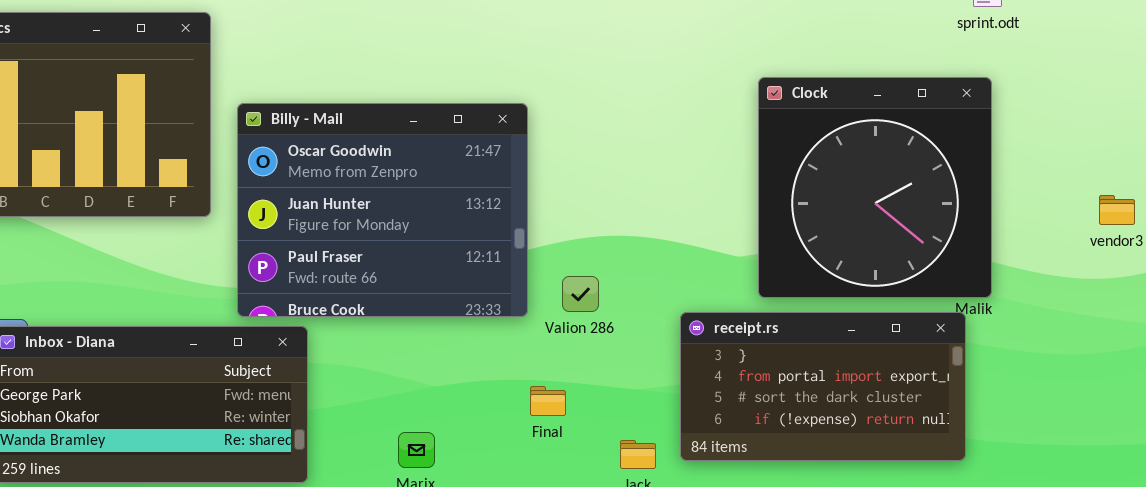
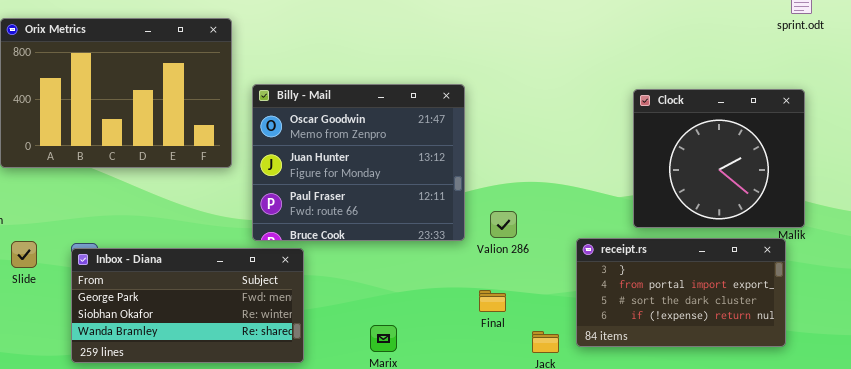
Clock: [758,77,992,298] -> [633,89,805,228], resized
Final: [530,386,566,416] -> [479,290,506,312], moved

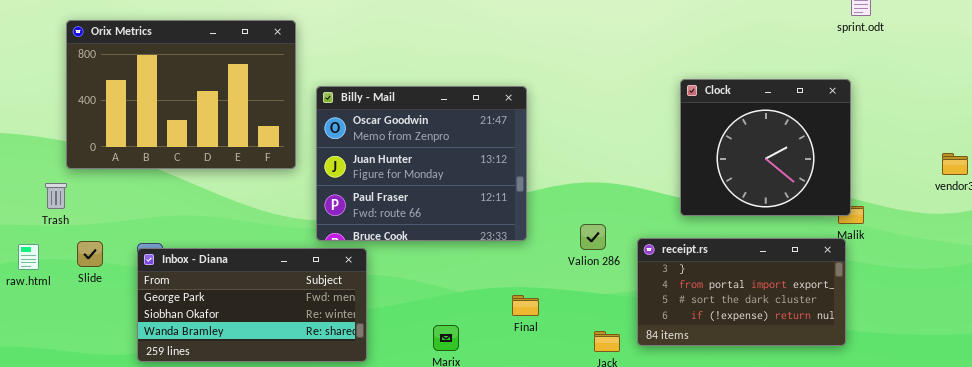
Clock: [633,89,805,228] -> [680,79,851,216], moved
Valion 286: [490,211,517,238] -> [580,224,606,250], moved
Final: [479,290,506,312] -> [512,295,539,316], moved

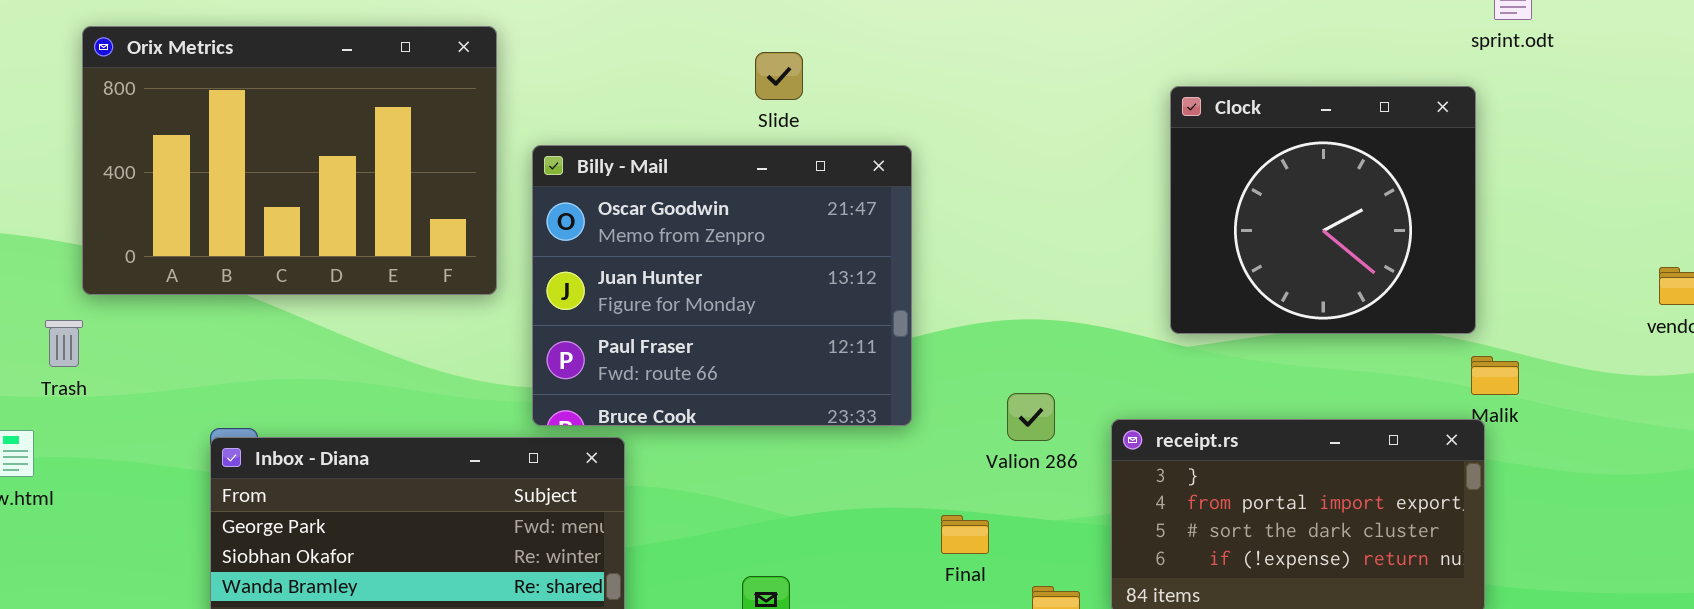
Clock: [680,79,851,216] -> [1170,86,1476,334], moved
Slide: [77,241,103,267] -> [755,52,803,100], moved
Final: [512,295,539,316] -> [941,515,989,554], moved

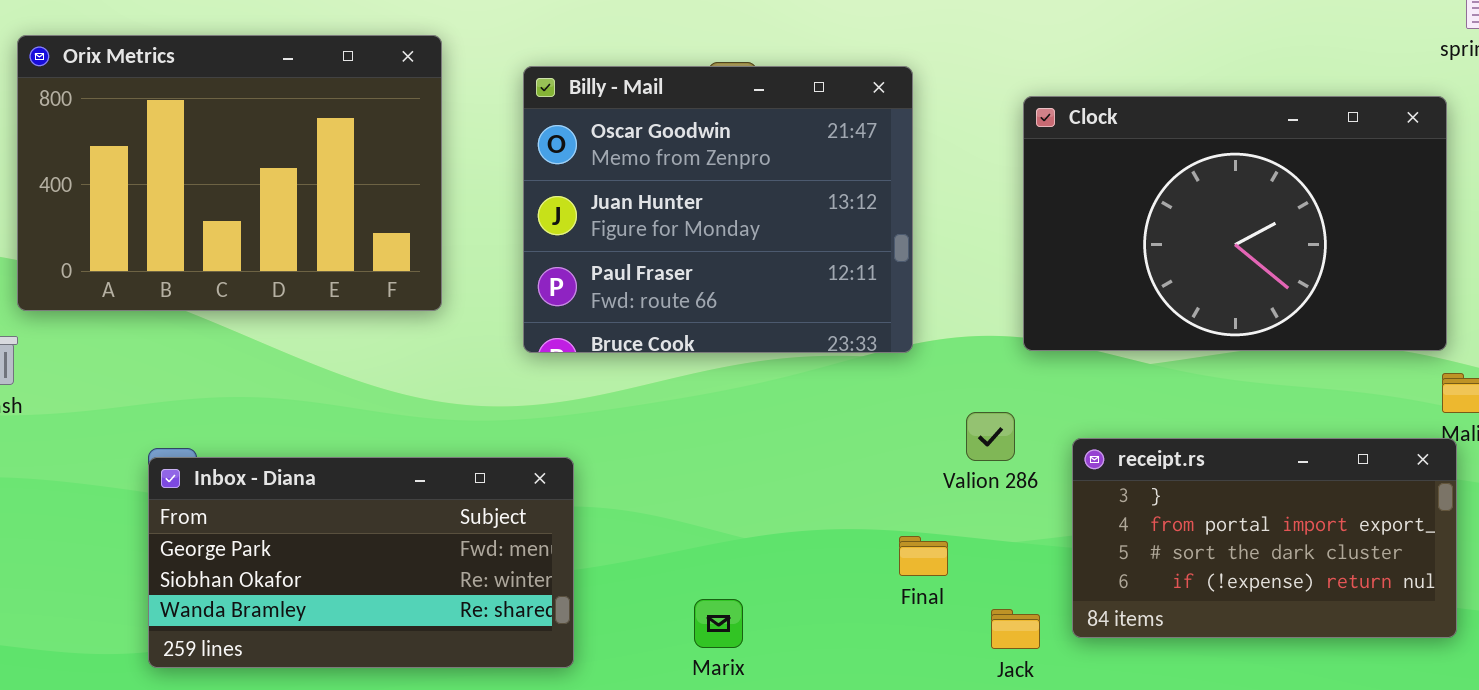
Clock: [1170,86,1476,334] -> [1023,96,1447,351], resized
Billy - Mail: [532,145,912,426] -> [523,66,913,353], moved

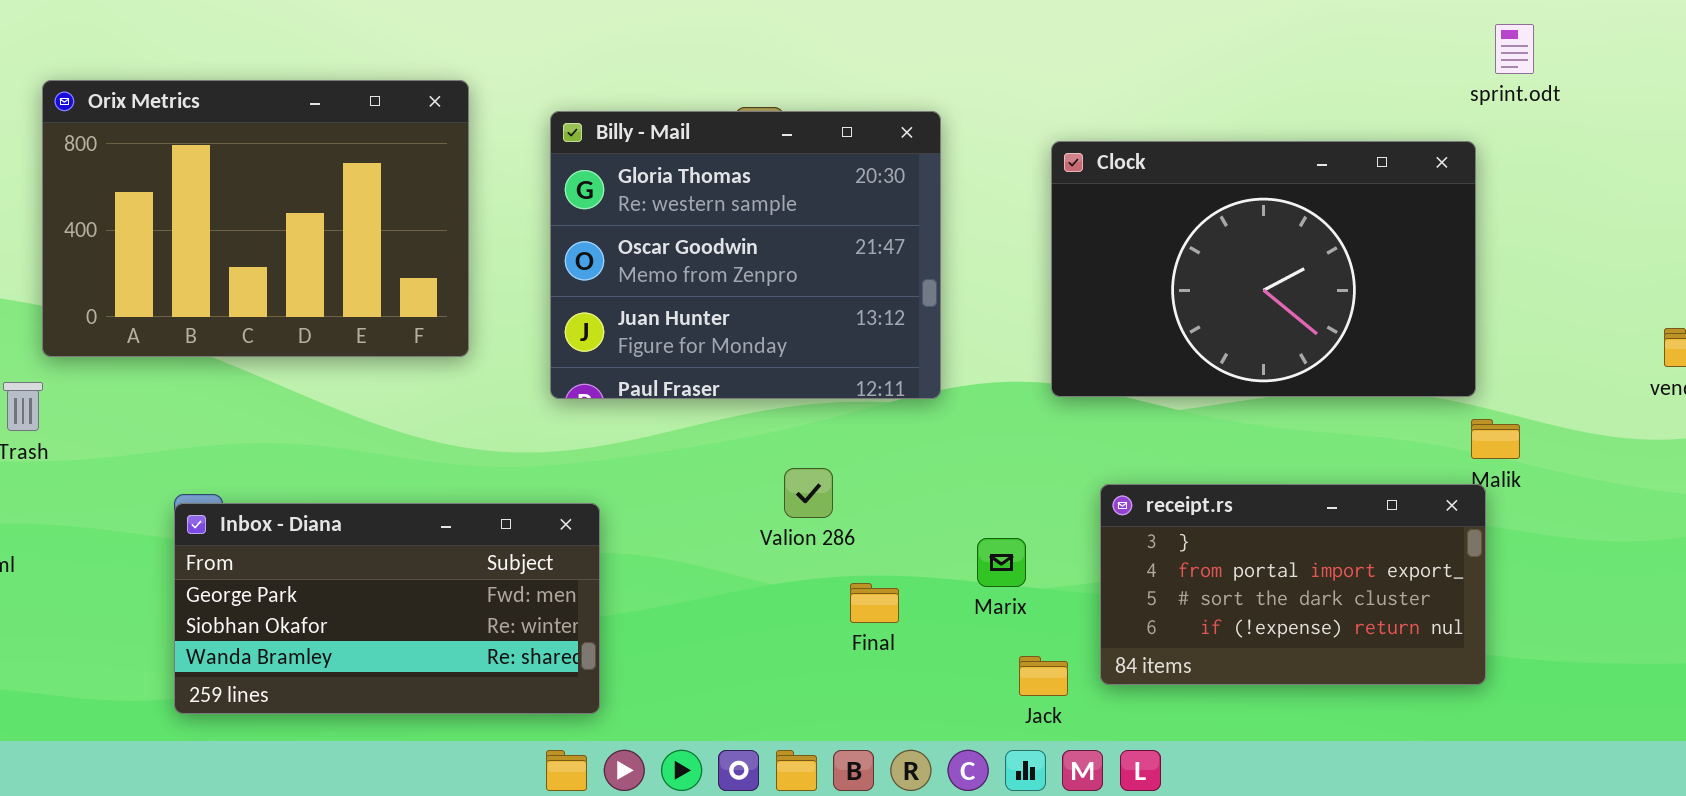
Billy - Mail: [523,66,913,353] -> [550,111,941,399], scrolled up 1 row
Valion 286: [966,412,1015,461] -> [784,468,833,518], moved
Final: [899,536,948,576] -> [850,583,899,623], moved
Marix: [694,599,743,648] -> [977,538,1026,587], moved

